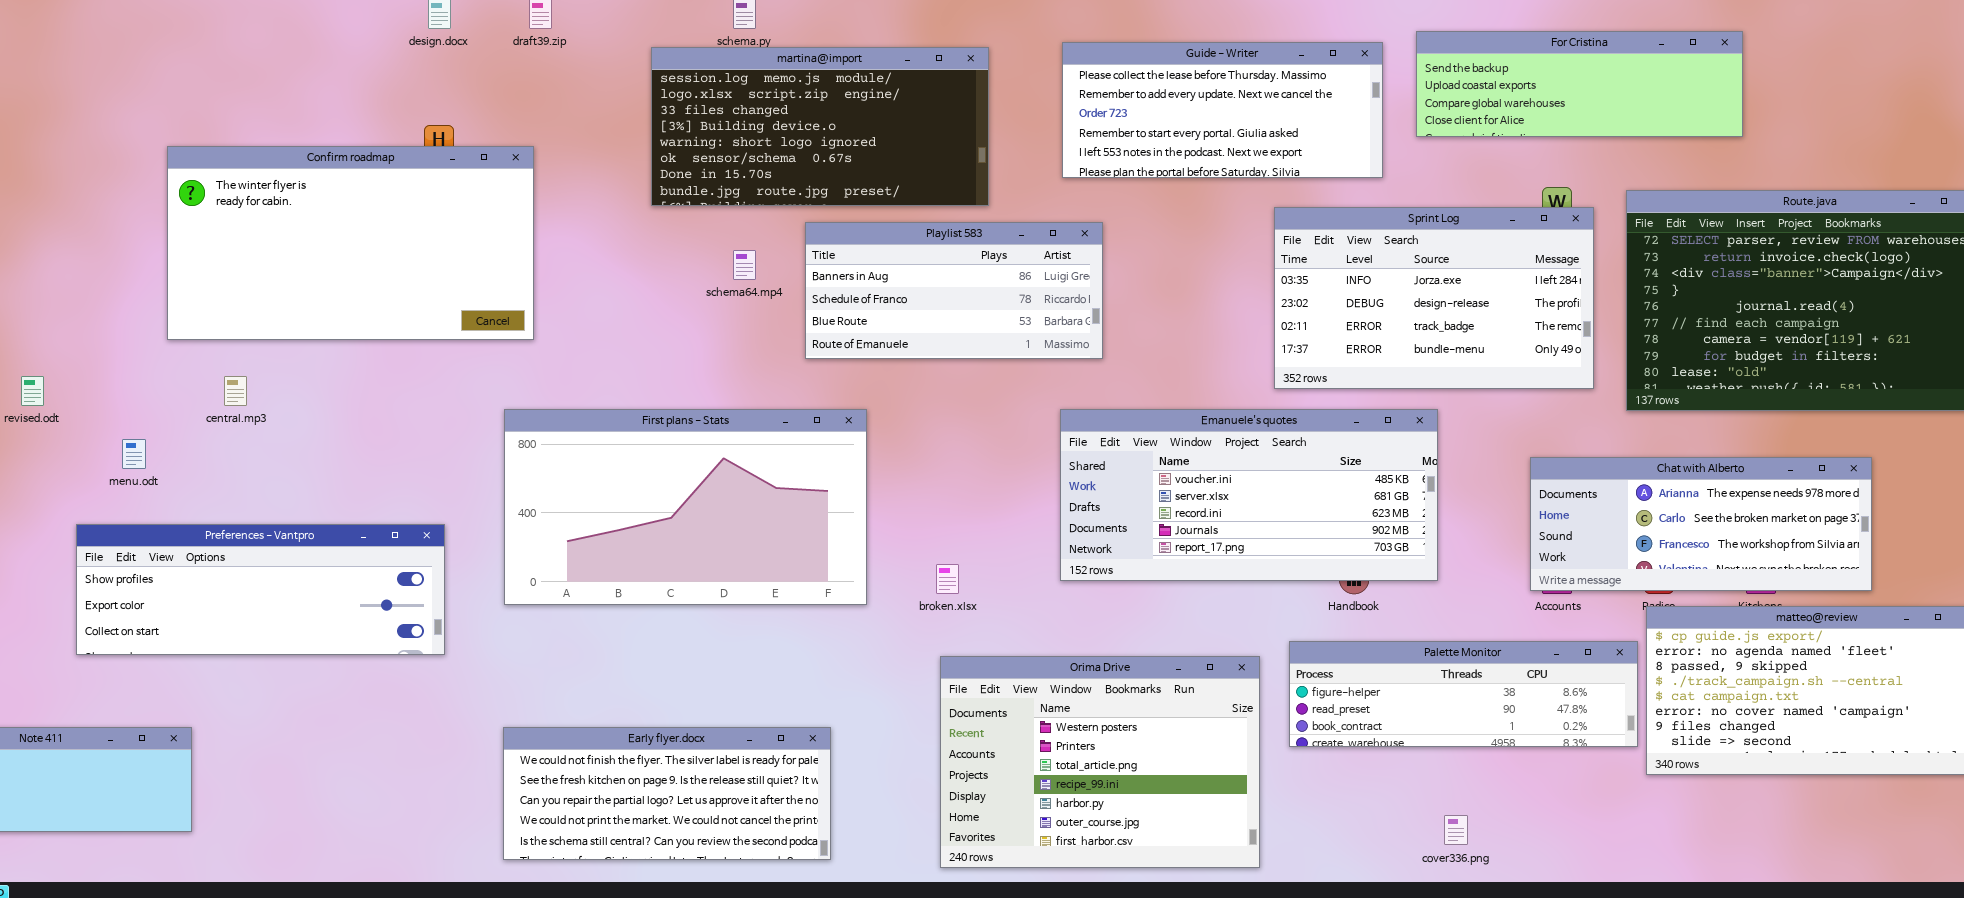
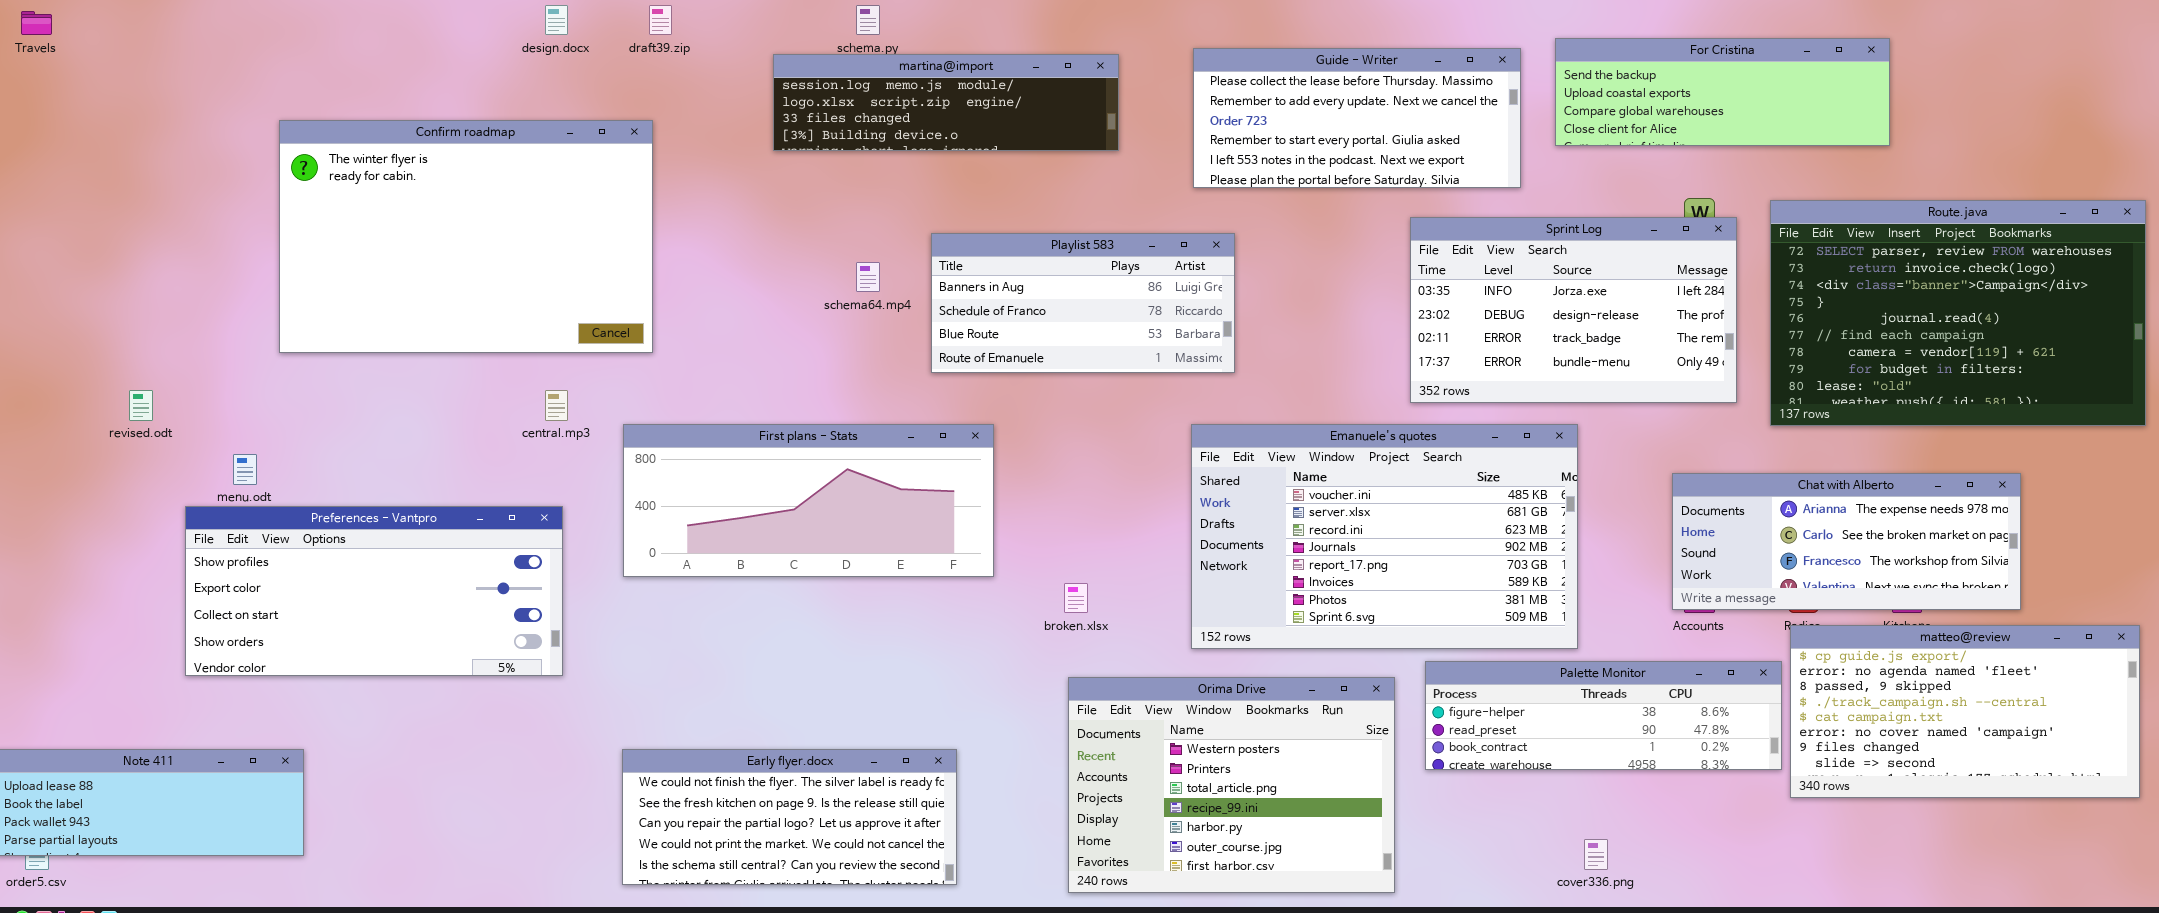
martina@import: [651,47,989,206] -> [773,54,1119,151], resized
Confirm roadmap: [167,146,534,340] -> [279,120,653,353], resized
central.mp3: [224,376,247,406] -> [545,390,568,421], moved
First plans - Stats: [504,409,867,605] -> [623,424,994,577], resized
Emanuele's quotes: [1060,409,1438,581] -> [1191,424,1578,649], resized
Preferences - Vantpro: [76,524,445,655] -> [185,506,563,676], resized

